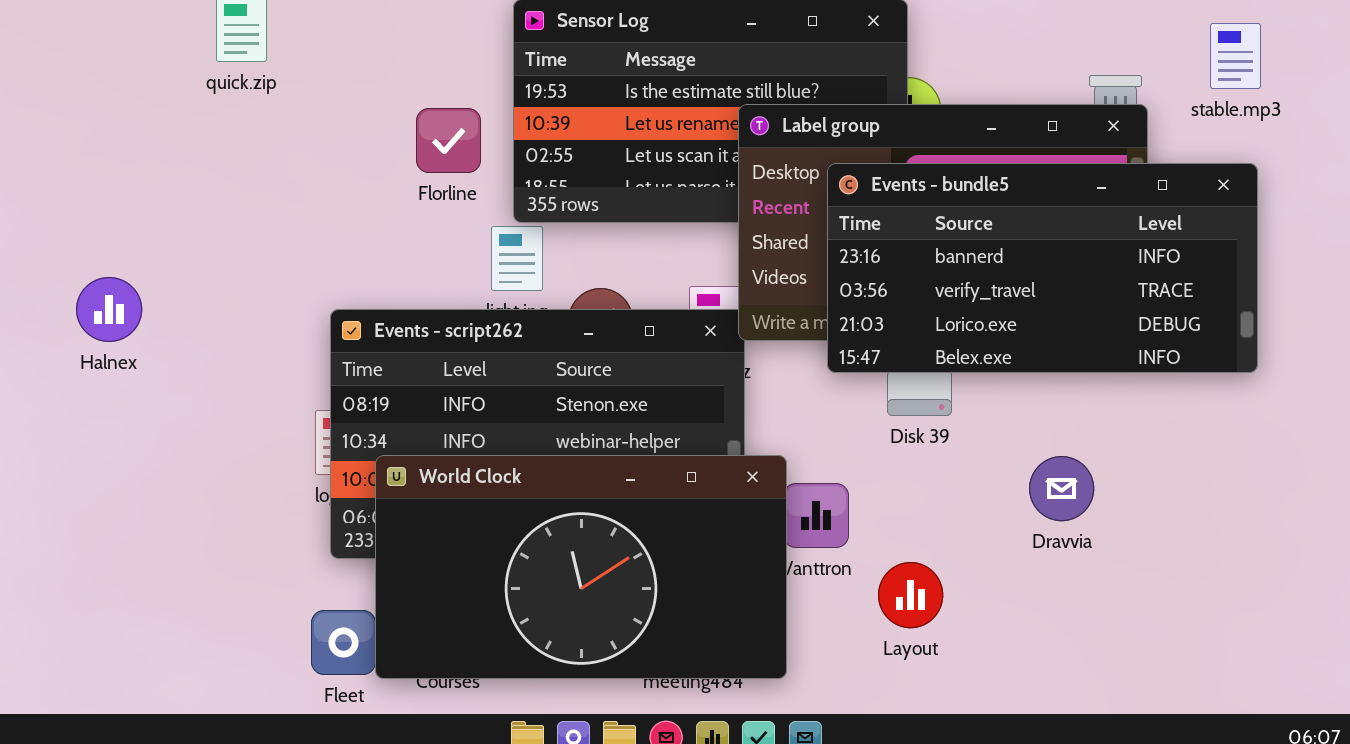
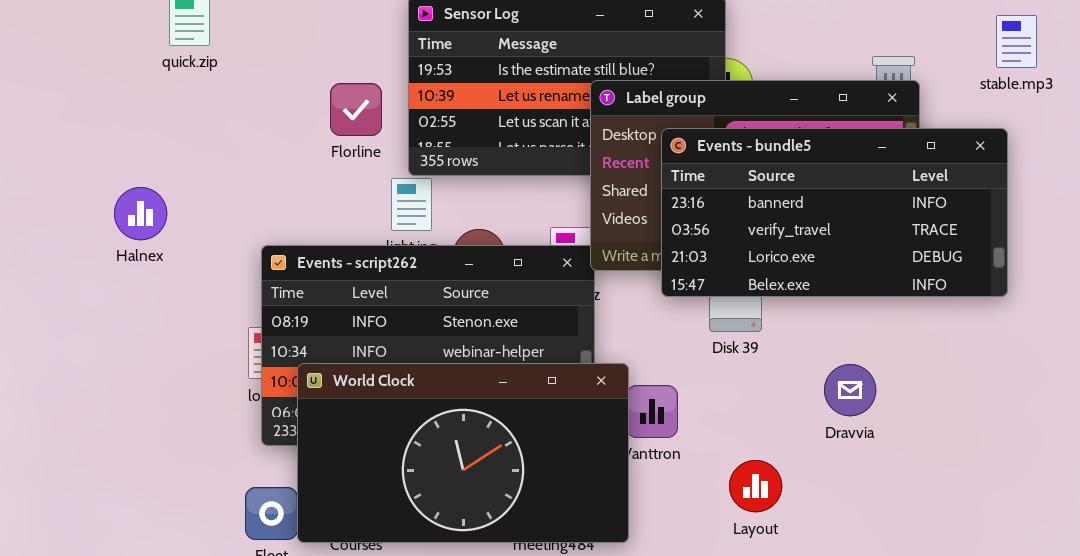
stable.mp3: [1210,23,1261,89] -> [996,15,1037,68], moved
Halnex: [76,277,142,342] -> [114,187,167,240], moved
Layout: [878,562,943,628] -> [729,460,782,512], moved

